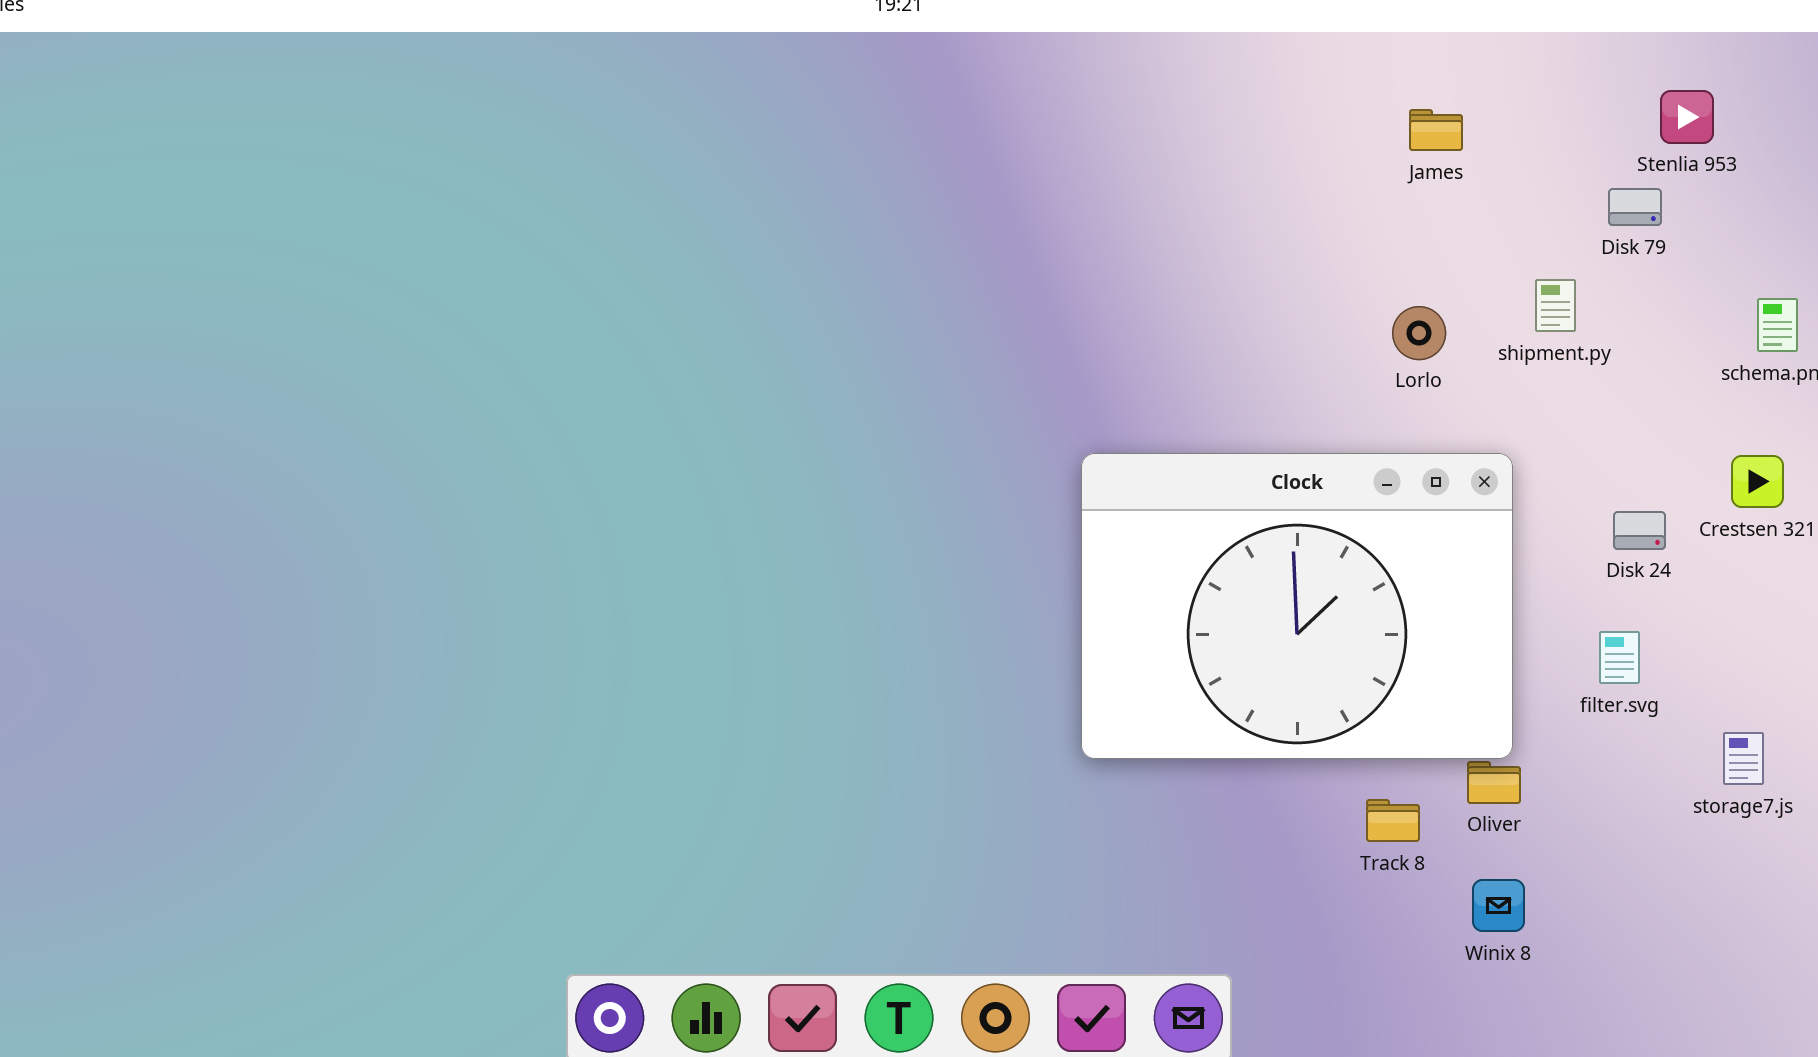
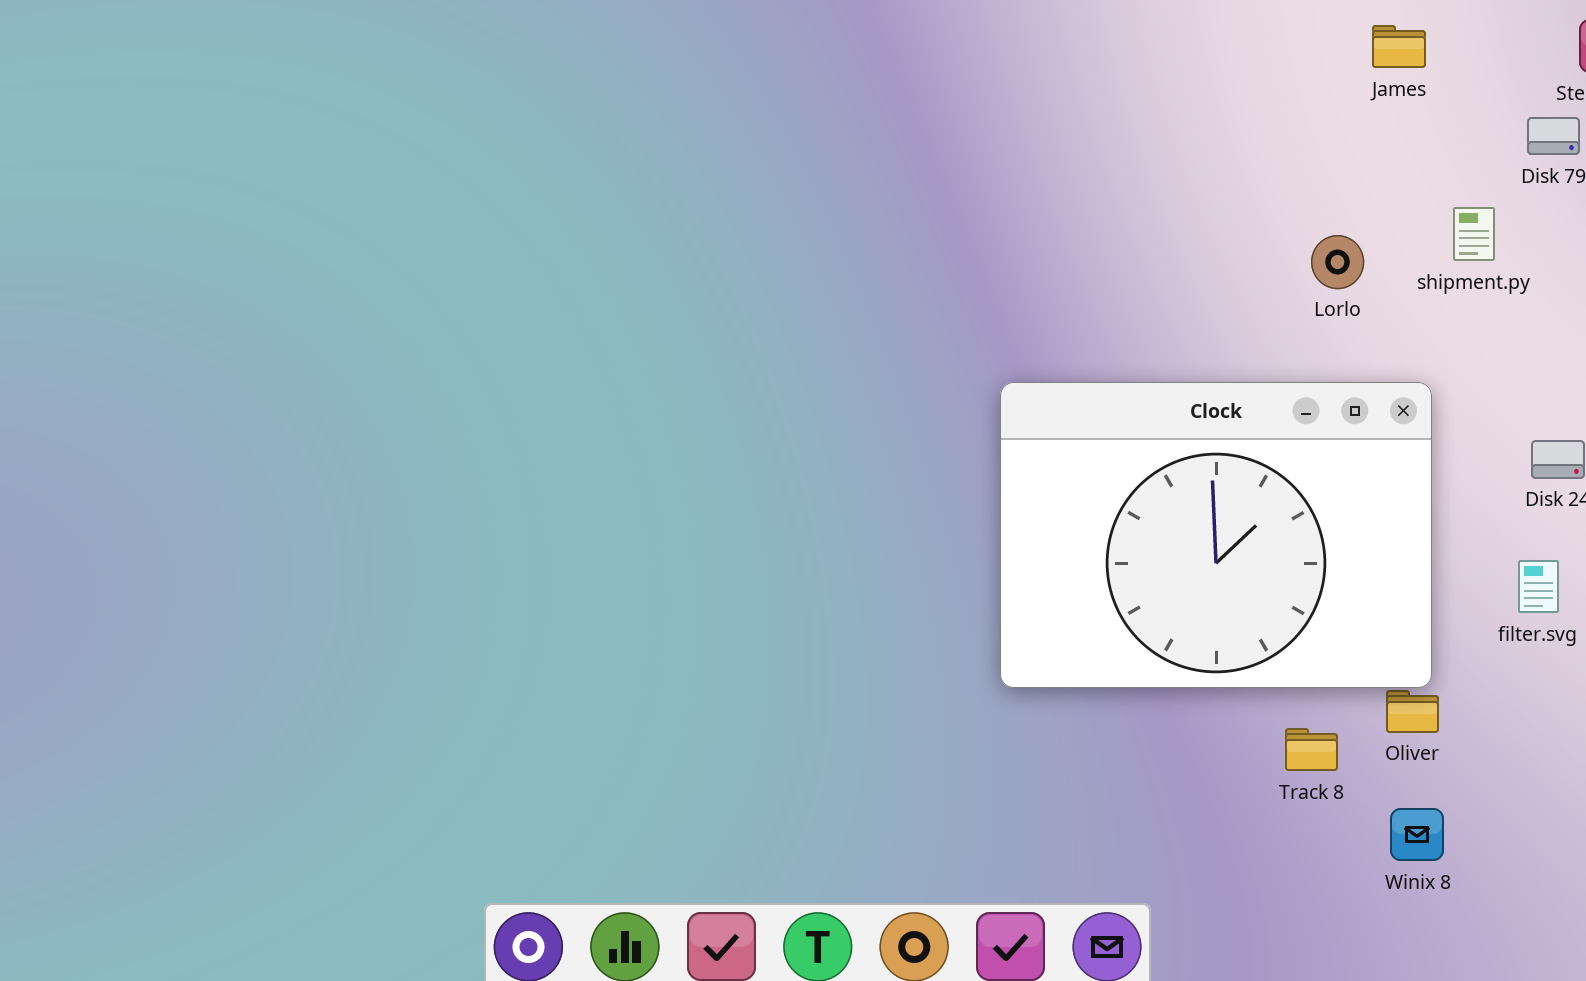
James: [1409,109,1463,151] -> [1372,25,1426,68], moved

